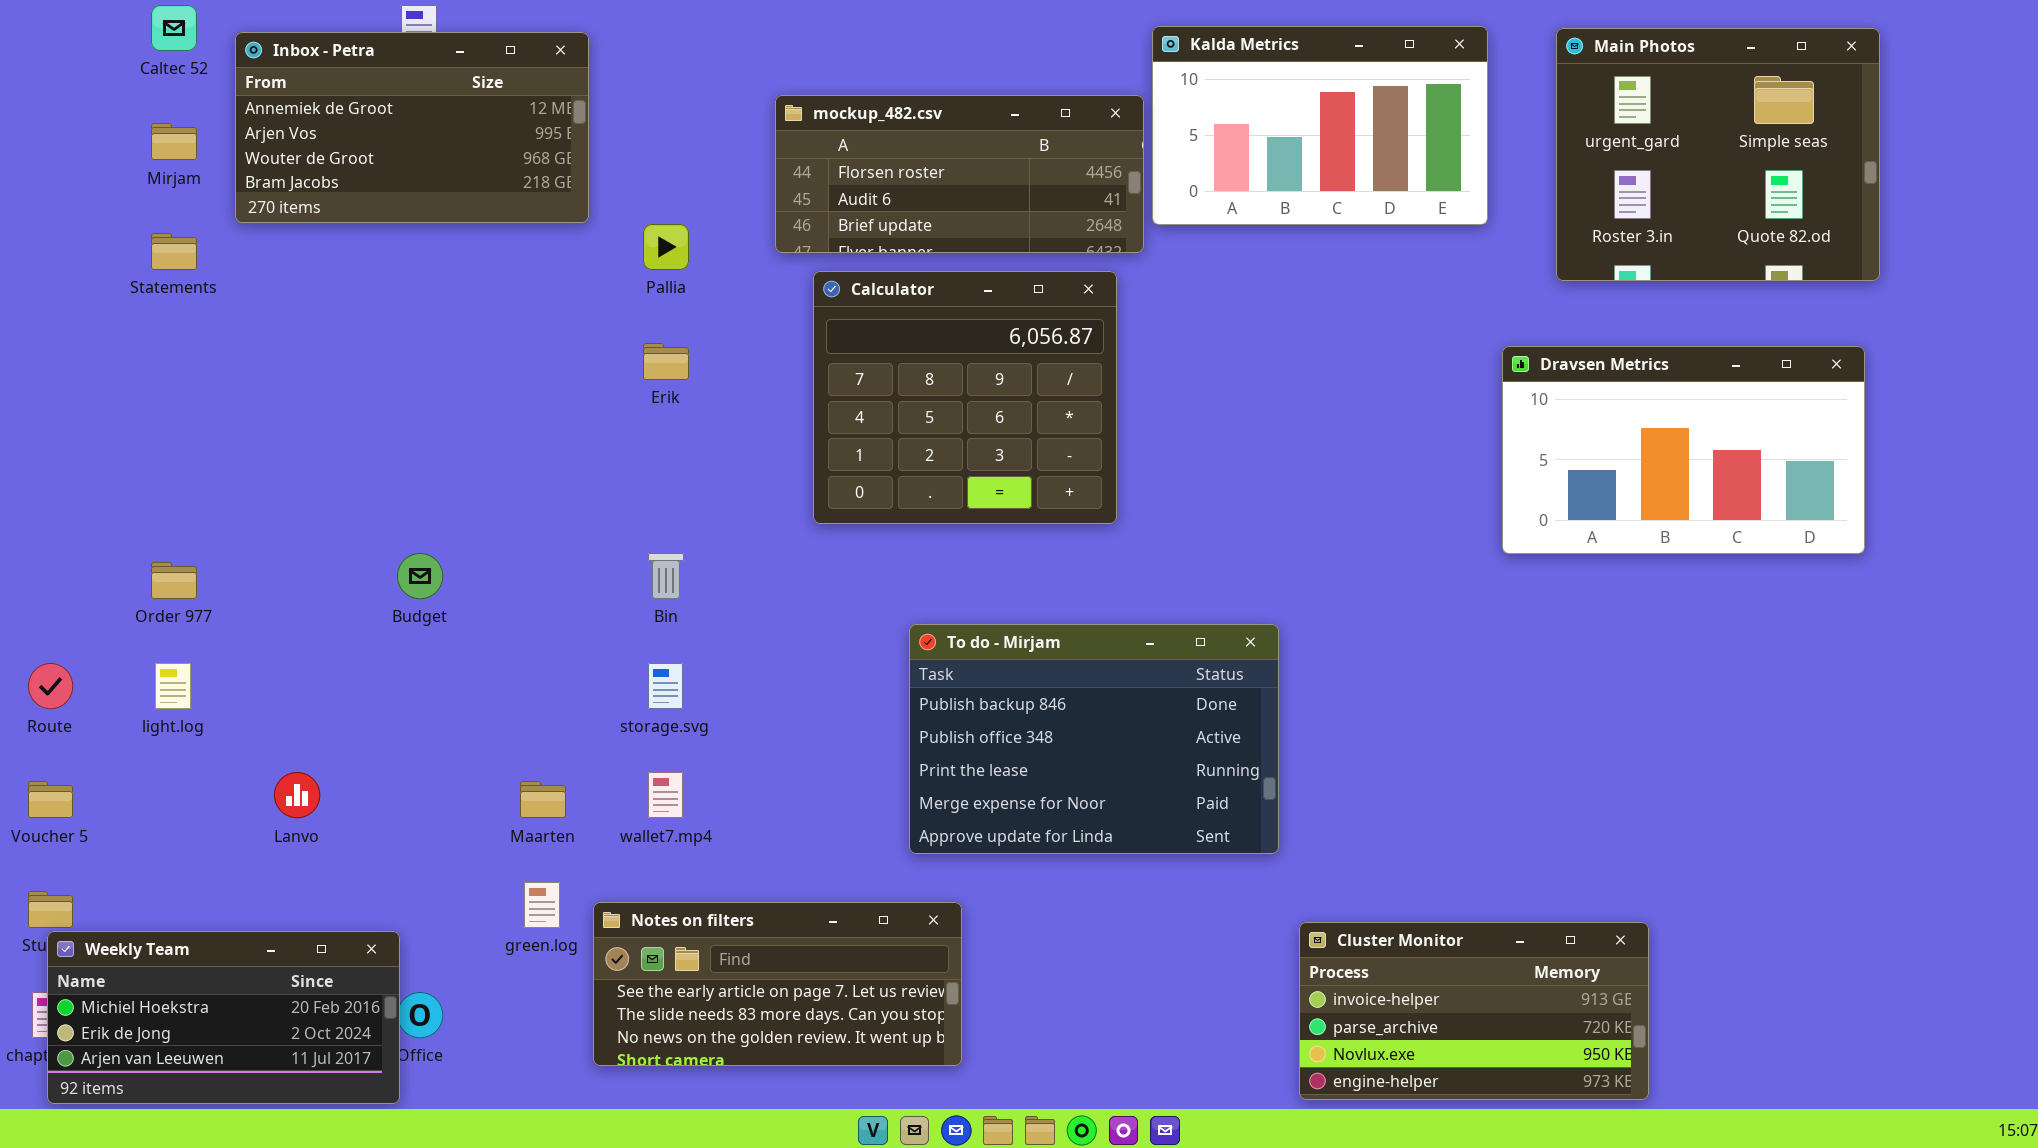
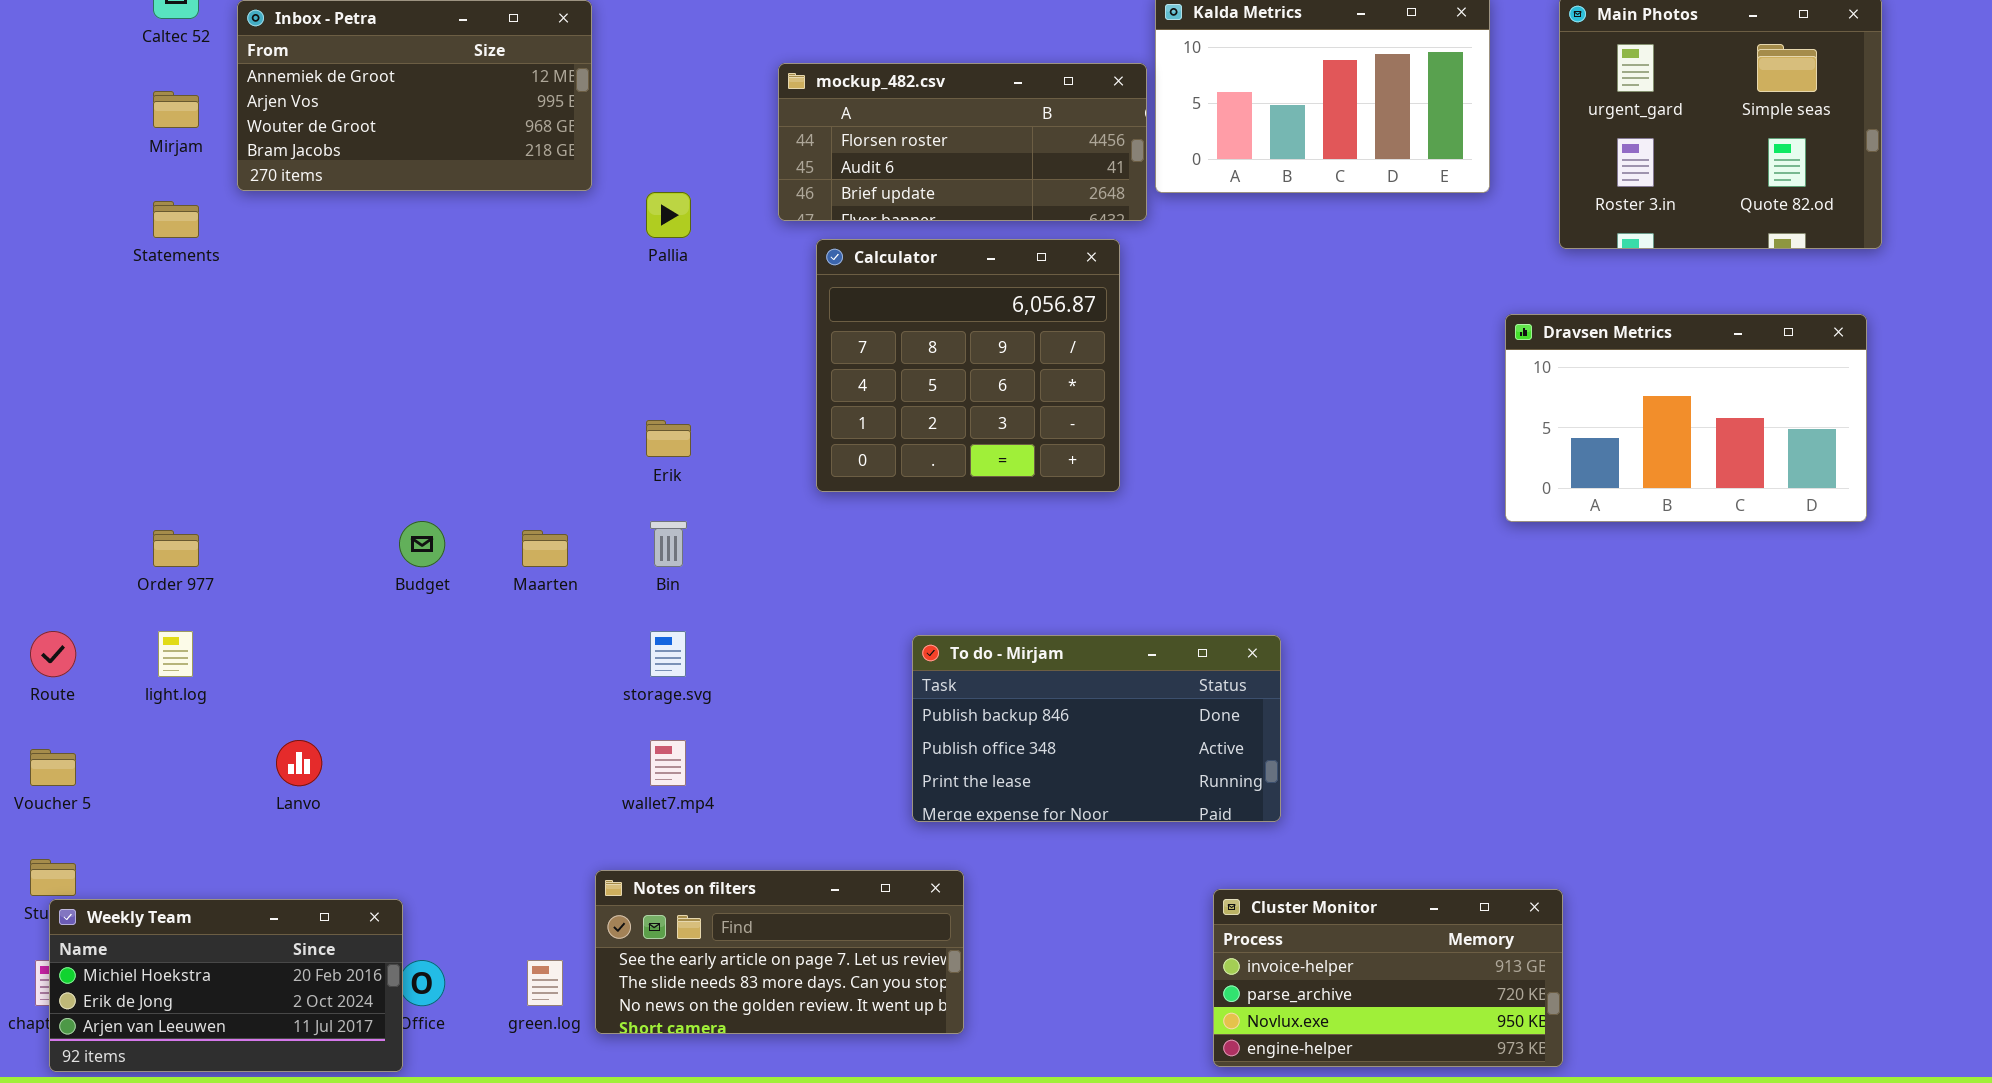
Erik: [643,343,689,380] -> [646,420,691,457], moved
To do - Mirjam: [909,624,1279,854] -> [912,635,1281,822], resized
Maarten: [520,781,566,818] -> [522,530,568,567], moved
green.log: [524,882,560,928] -> [527,960,563,1006], moved
Cluster Monitor: [1299,922,1649,1100] -> [1213,889,1563,1067], moved

